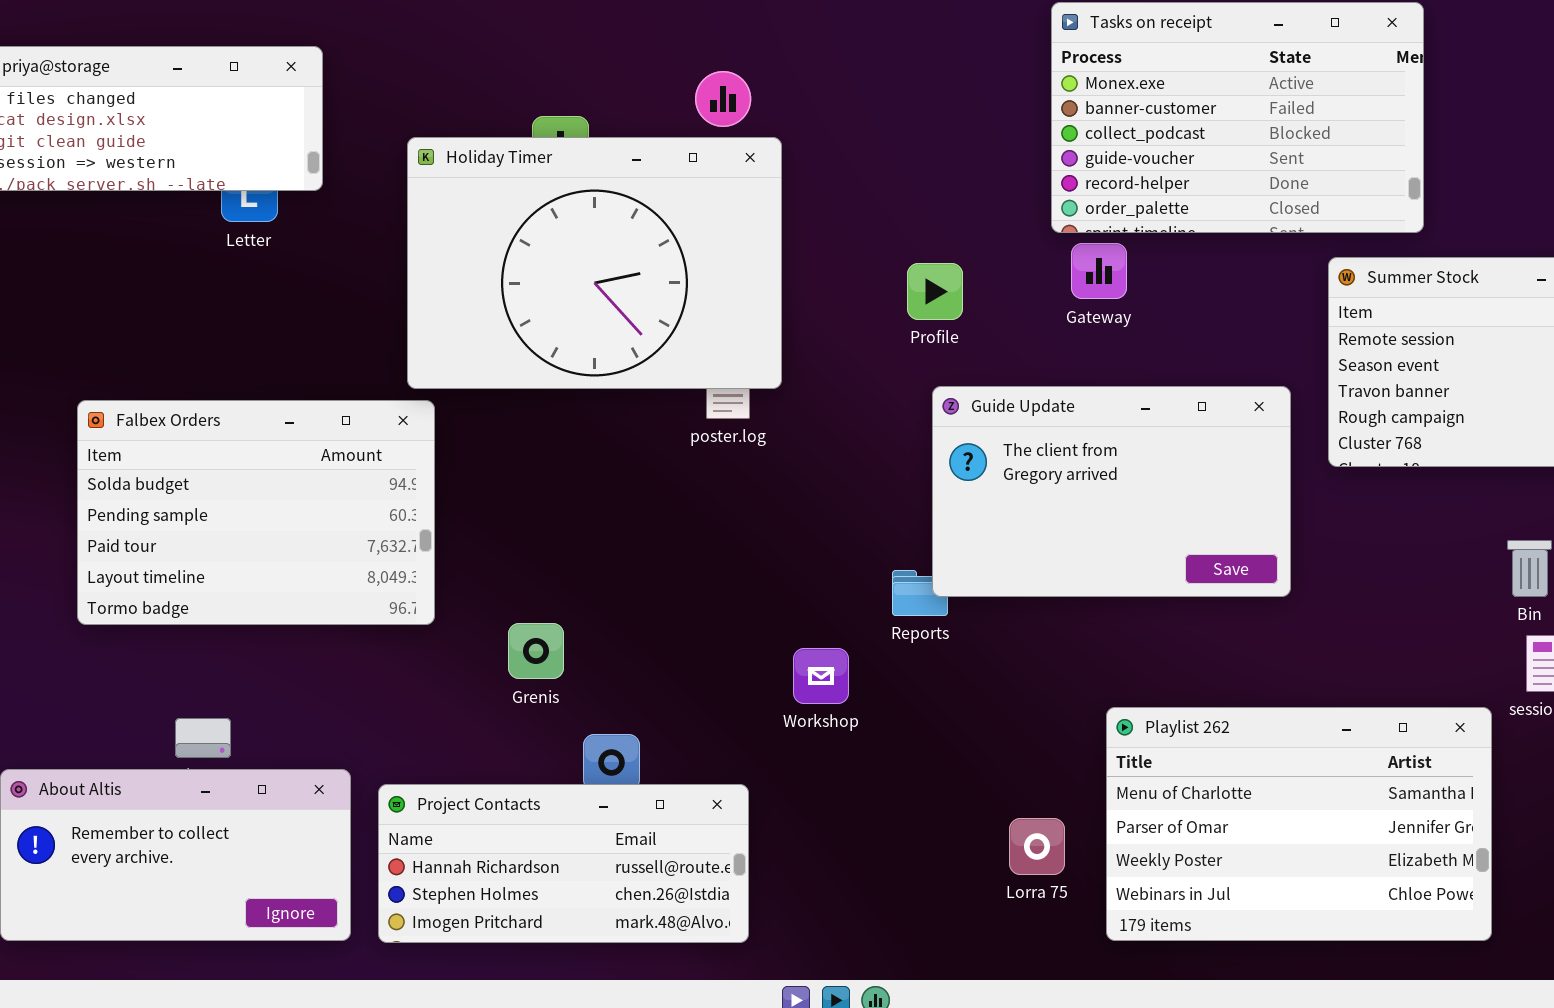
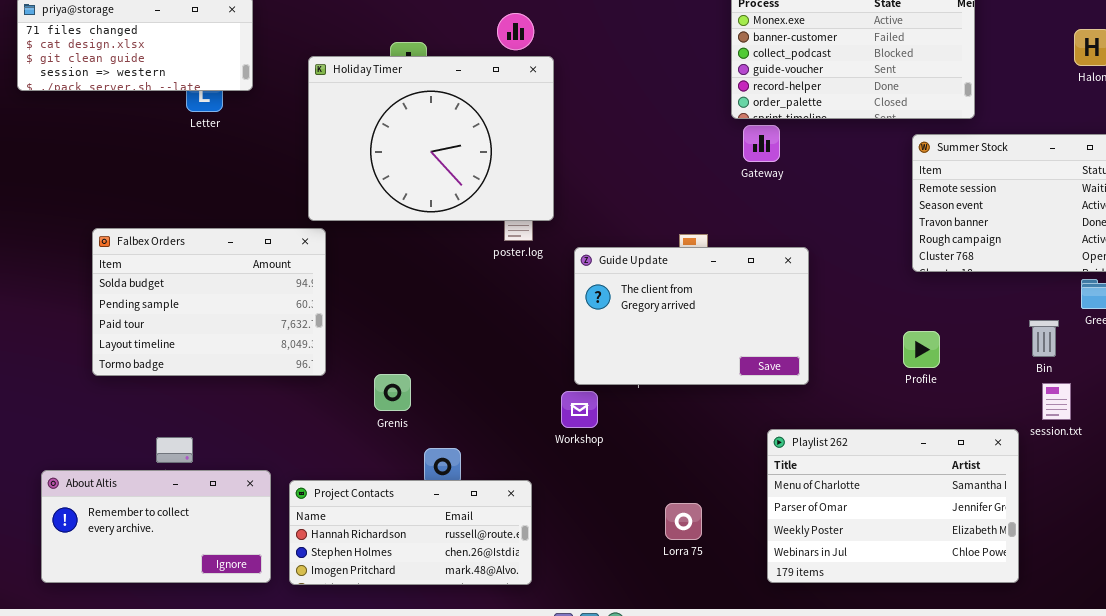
Profile: [907,263,963,320] -> [903,331,940,368], moved
Guide Update: [932,386,1291,597] -> [574,247,809,385], moved
Lorra 75: [1009,818,1065,875] -> [665,503,702,540], moved

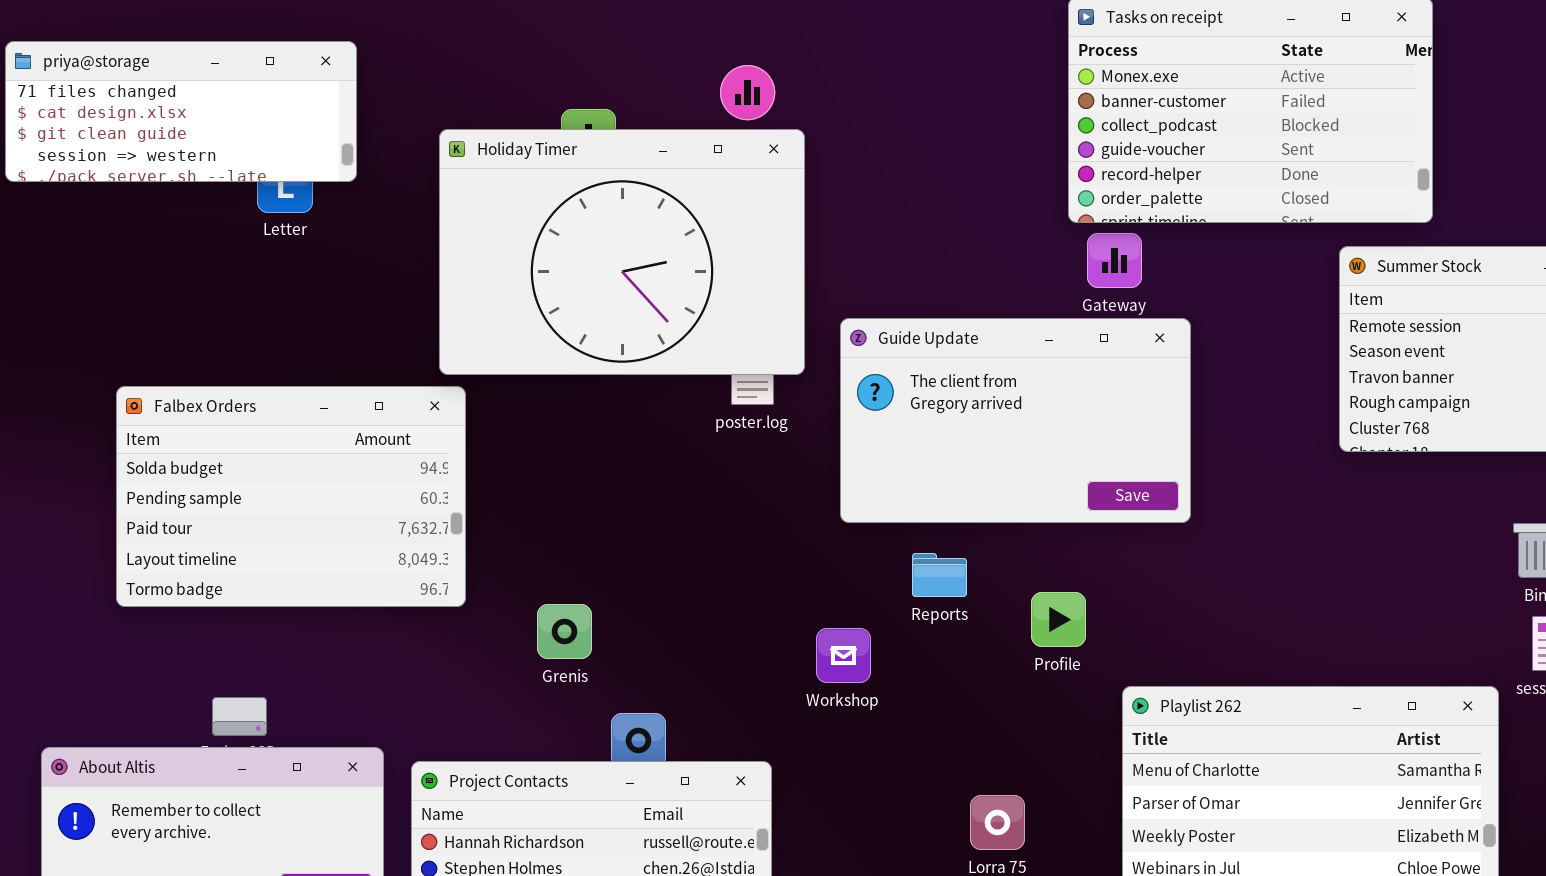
Guide Update: [574,247,809,385] -> [840,318,1191,523], moved
Profile: [903,331,940,368] -> [1031,592,1086,647], moved

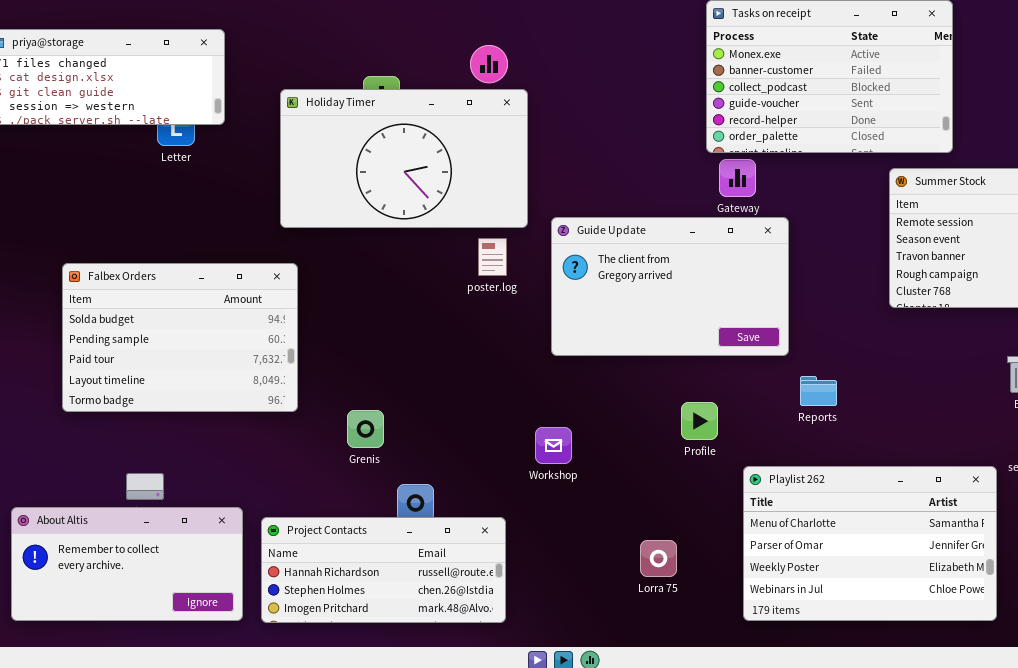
Holiday Timer: [439,129,805,375] -> [280,89,528,228], resized
Reports: [912,553,967,597] -> [800,376,837,406], moved

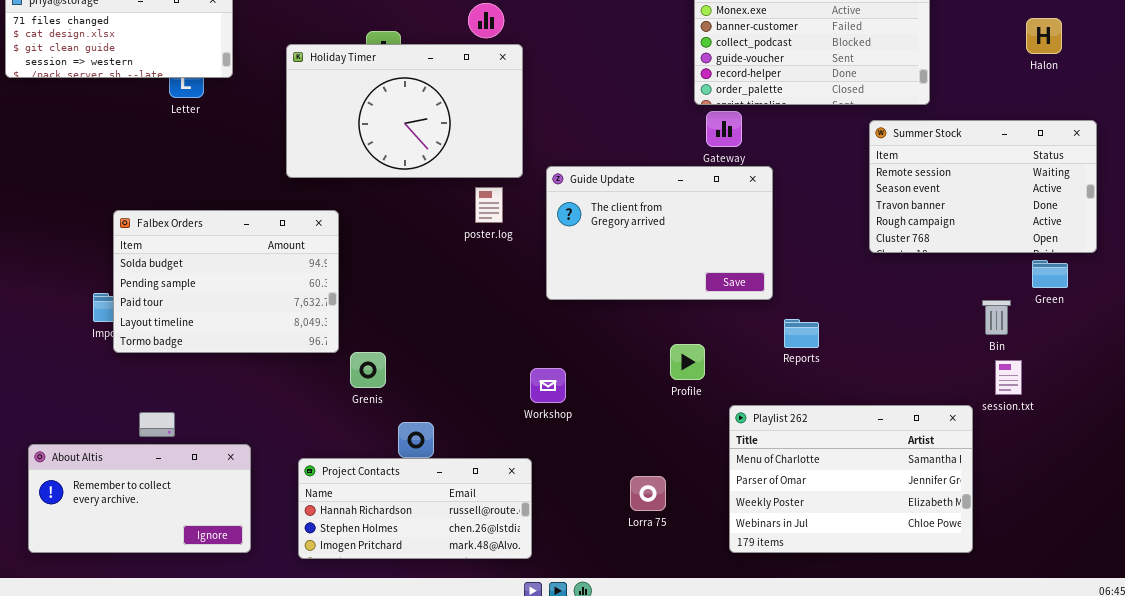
Falbex Orders: [62,263,298,412] -> [113,210,339,353], moved
Project Contacts: [261,517,506,623] -> [298,458,532,559], moved

